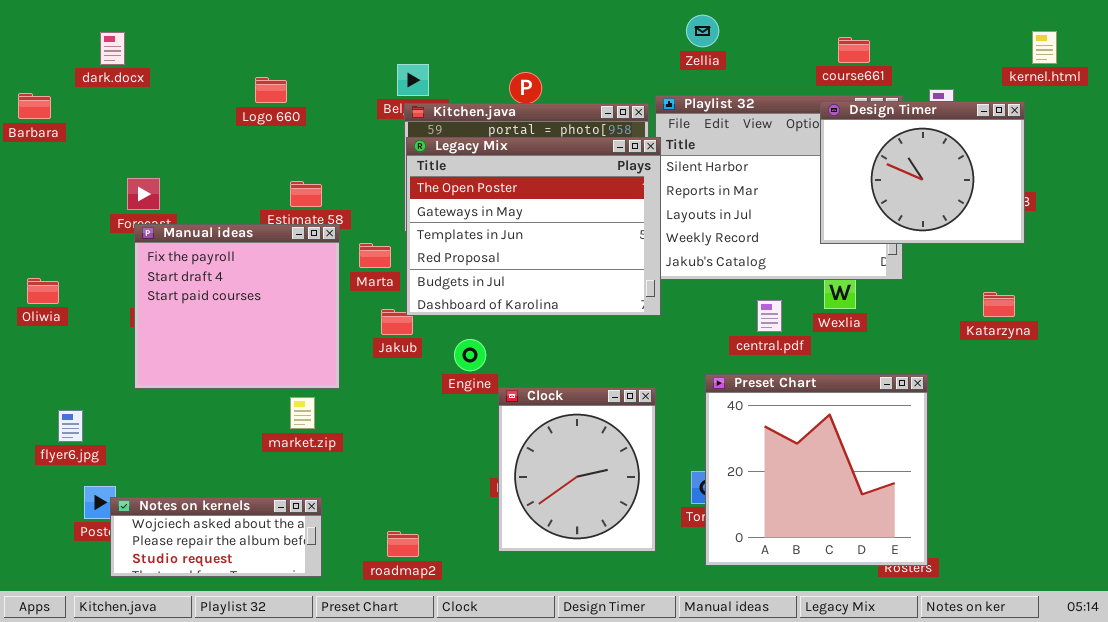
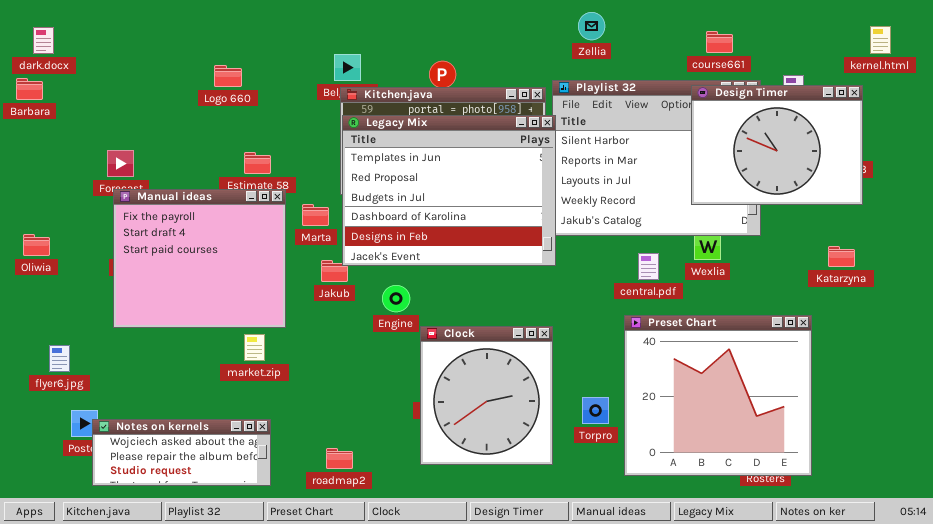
dark.docx: [100,32,125,65] -> [33,27,54,54], moved
Legacy Mix: [406,137,661,316] -> [342,115,556,266], scrolled down 2 rows
Preset Chart: [705,374,928,566] -> [624,315,812,476], moved

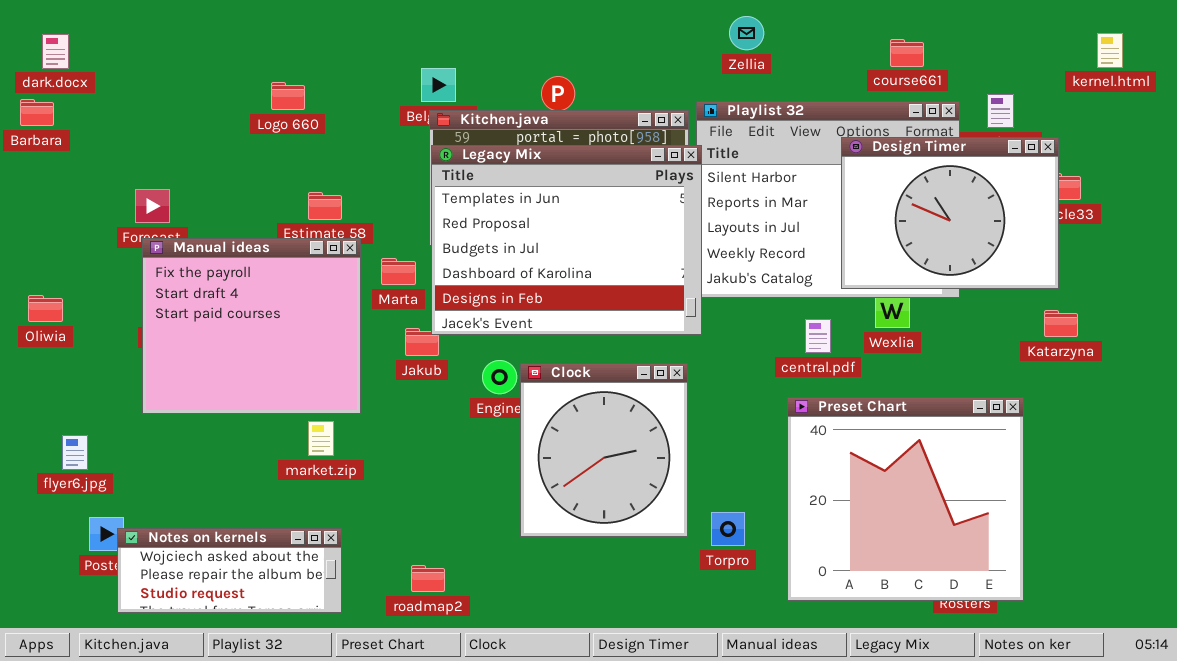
Design Timer: [691,85,863,205] -> [841,137,1059,289], moved
Clock: [420,326,553,465] -> [520,363,688,537], moved
Torpro: [582,397,609,424] -> [711,512,745,546], moved

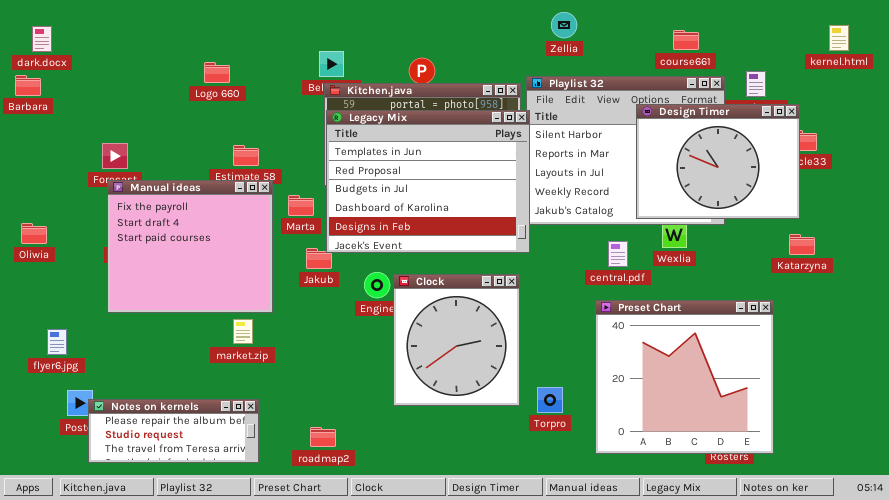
Notes on kernels: [117,528,342,613] -> [88,399,259,463], scrolled down 1 row

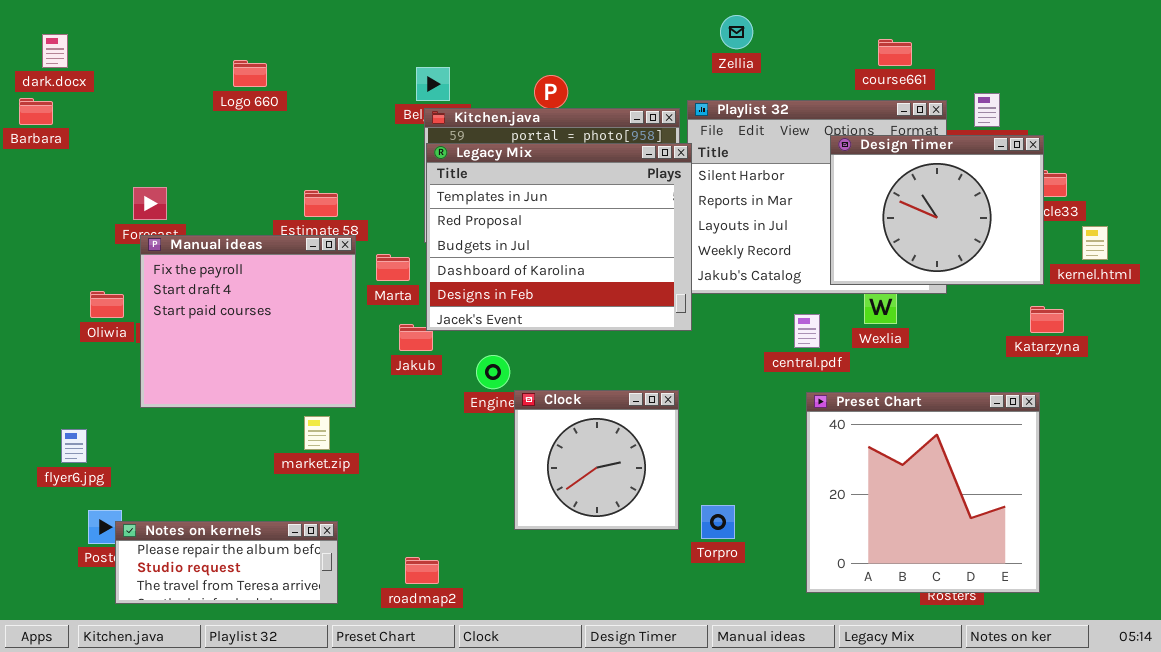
kernel.html: [829,25,849,51] -> [1082,226,1108,260], moved
Logo 660: [204,62,230,83] -> [233,60,267,87], moved
Oliwia: [21,223,47,244] -> [90,291,124,318], moved
Clock: [393,274,520,406] -> [514,390,679,530], resized
Preset Chart: [595,300,774,454] -> [806,392,1040,593], moved

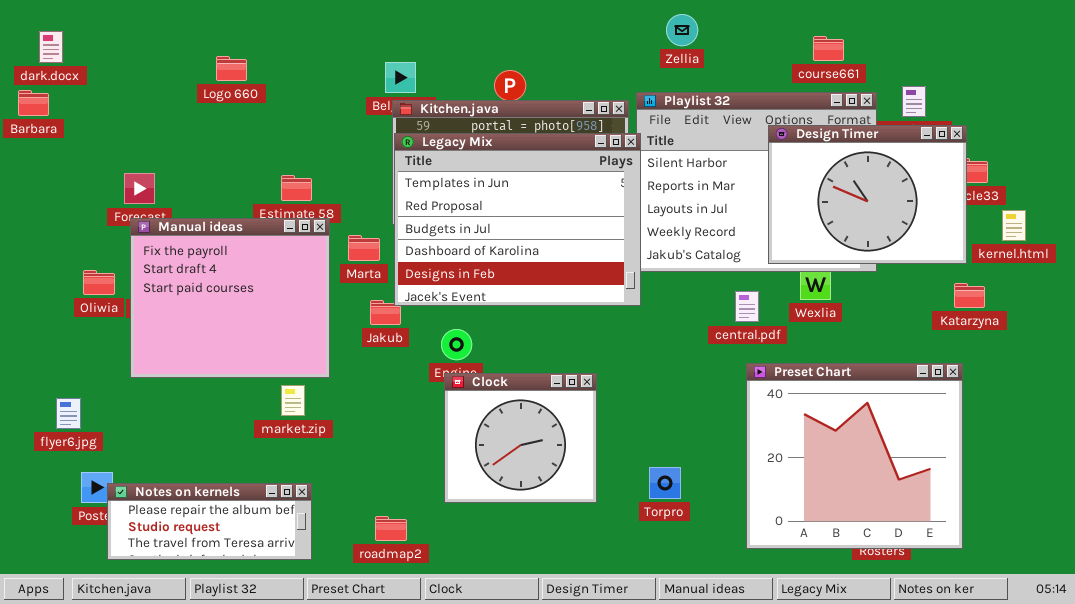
Clock: [514,390,679,530] -> [444,373,597,503], moved

